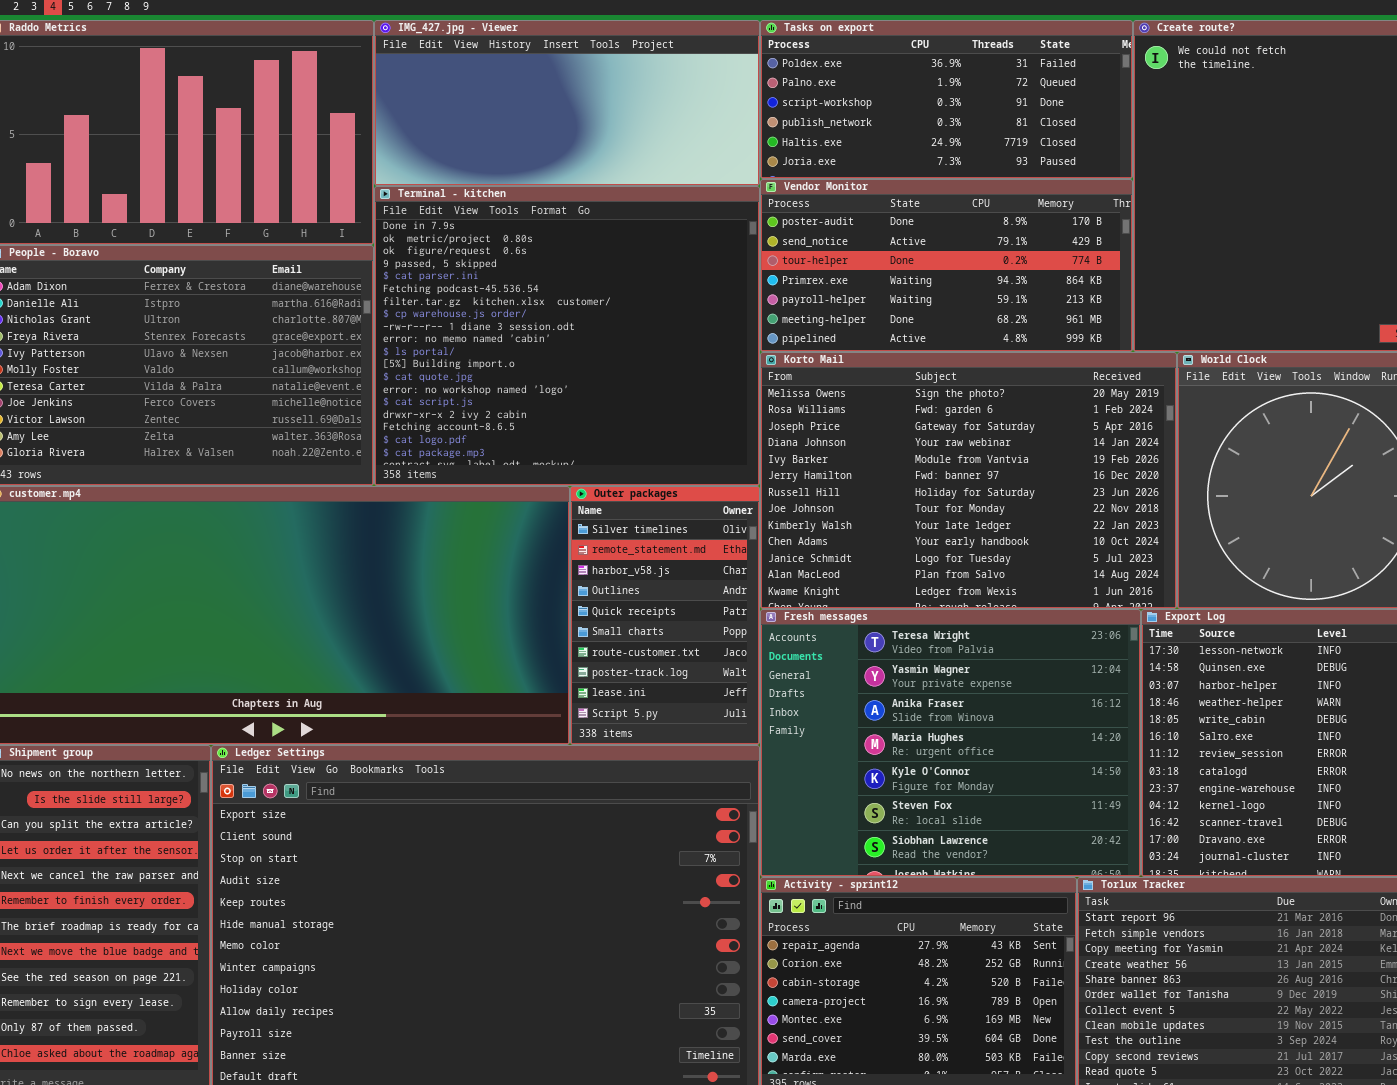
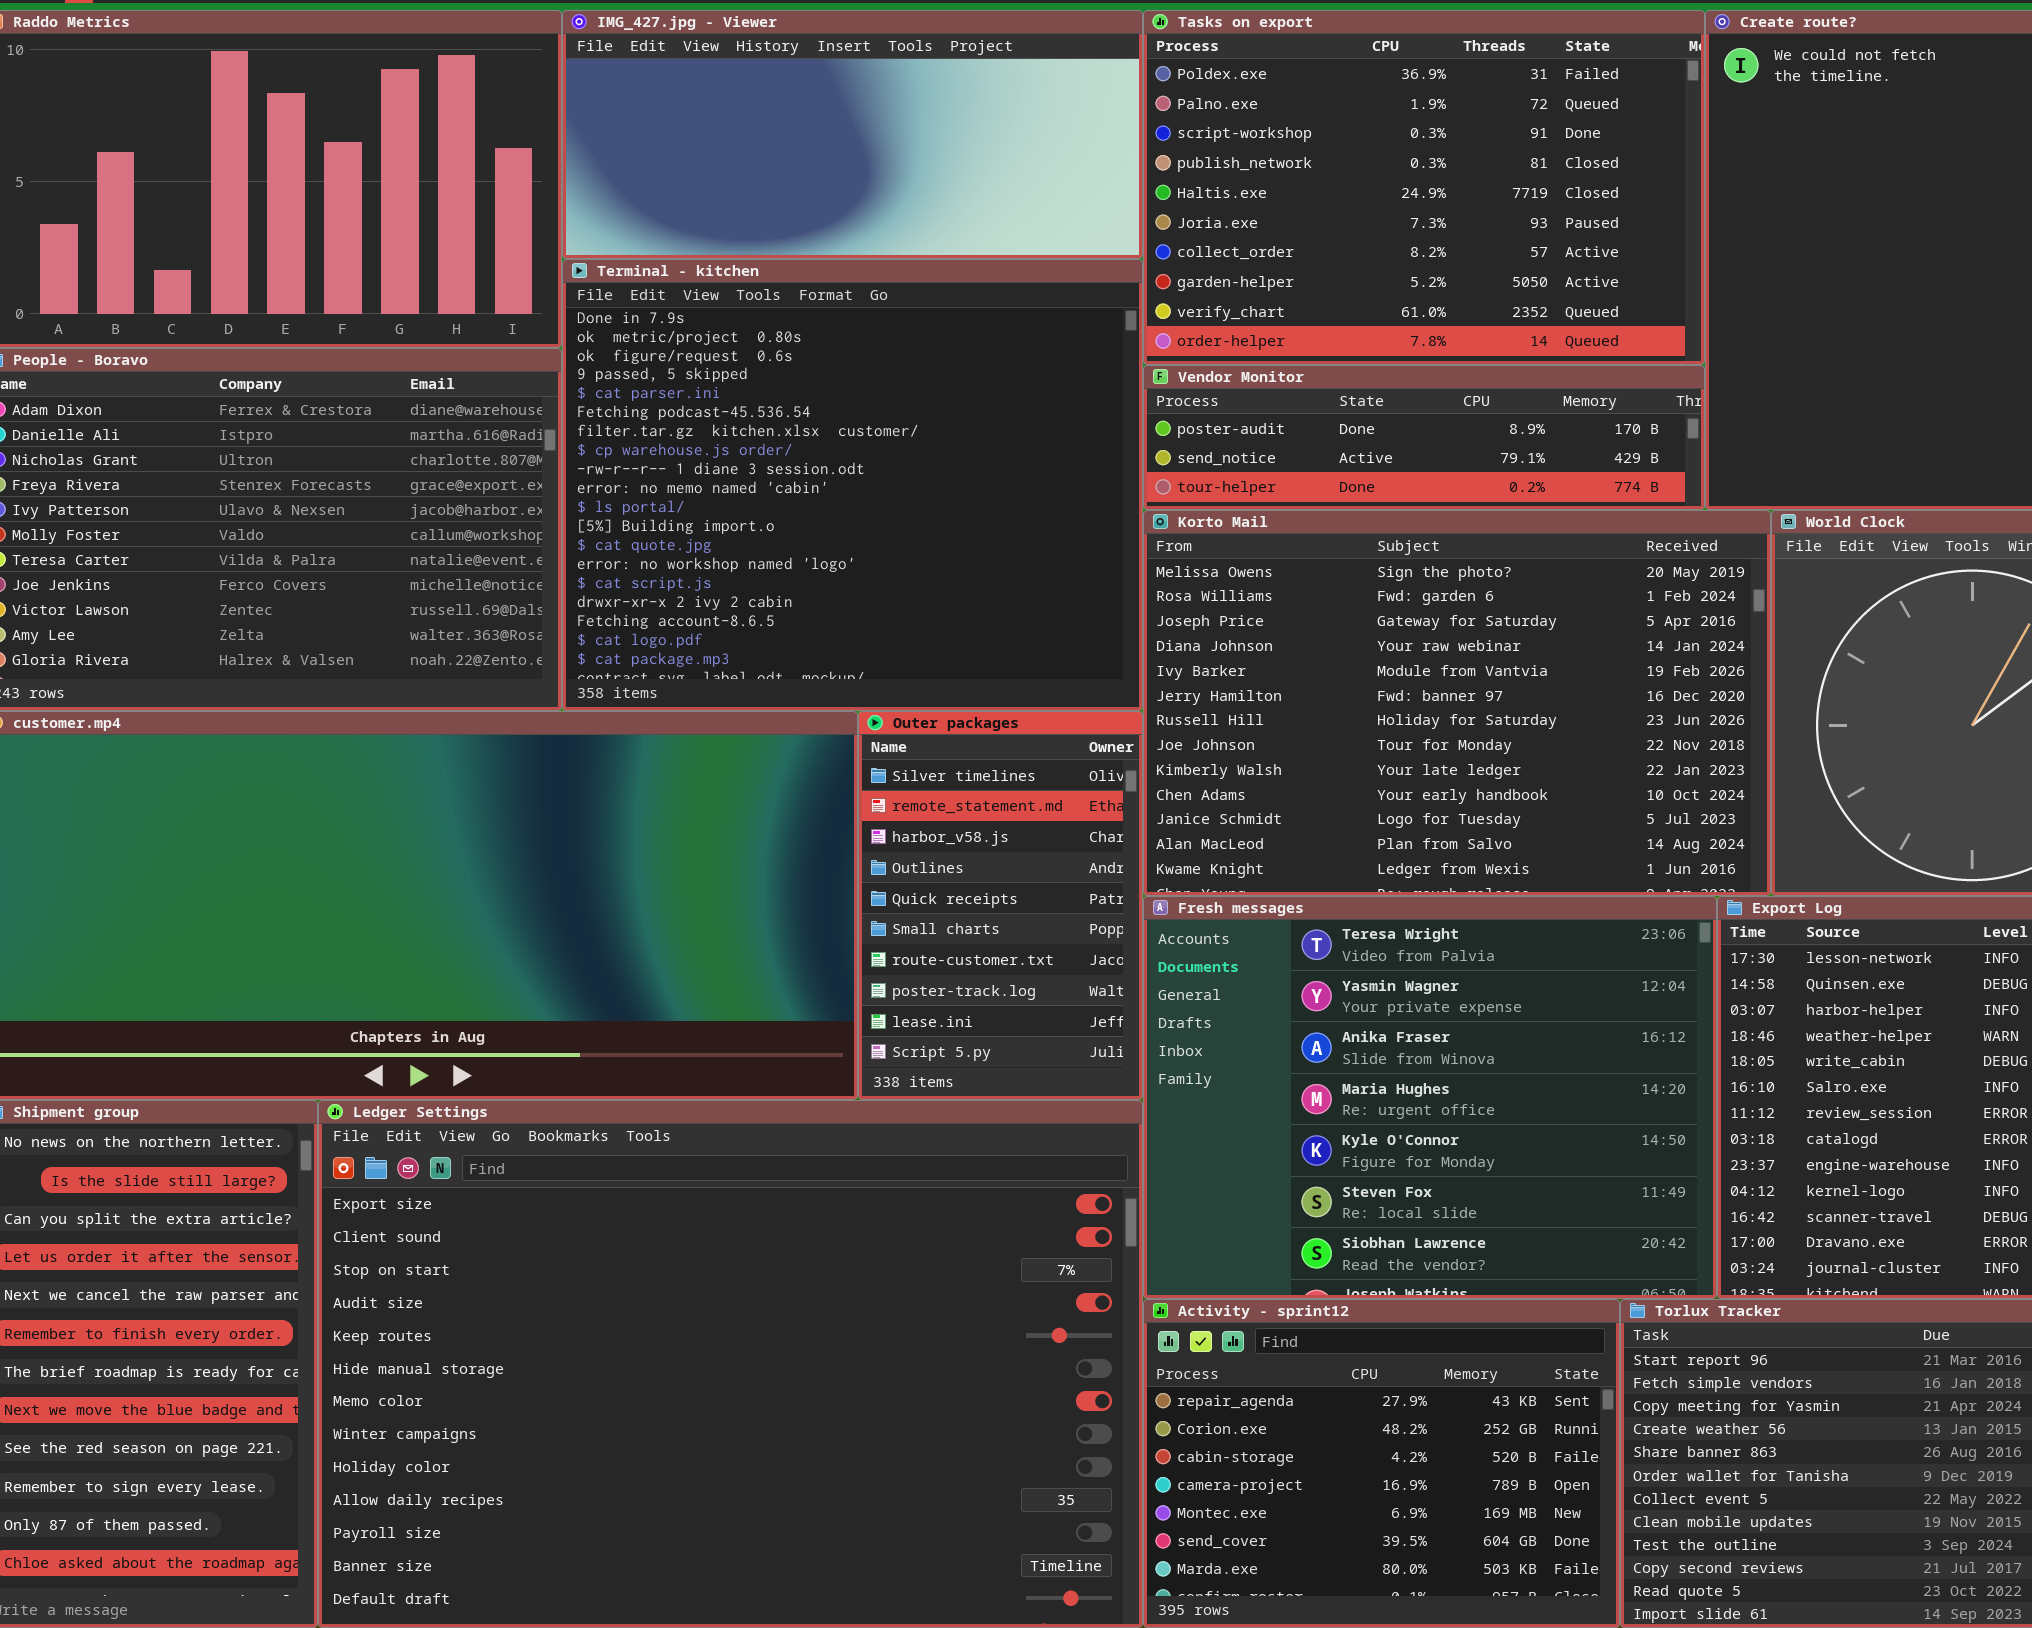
Tasks on export: [760,20,1133,179] -> [1143,10,1705,365], resized
Vendor Monitor: [760,179,1133,352] -> [1143,365,1705,510], resized

